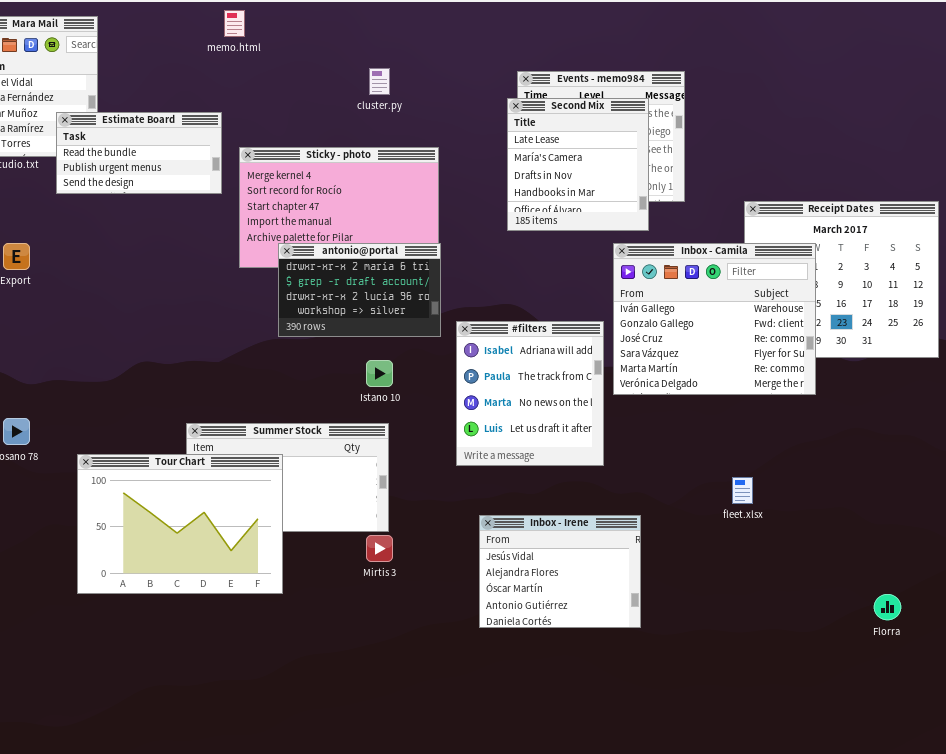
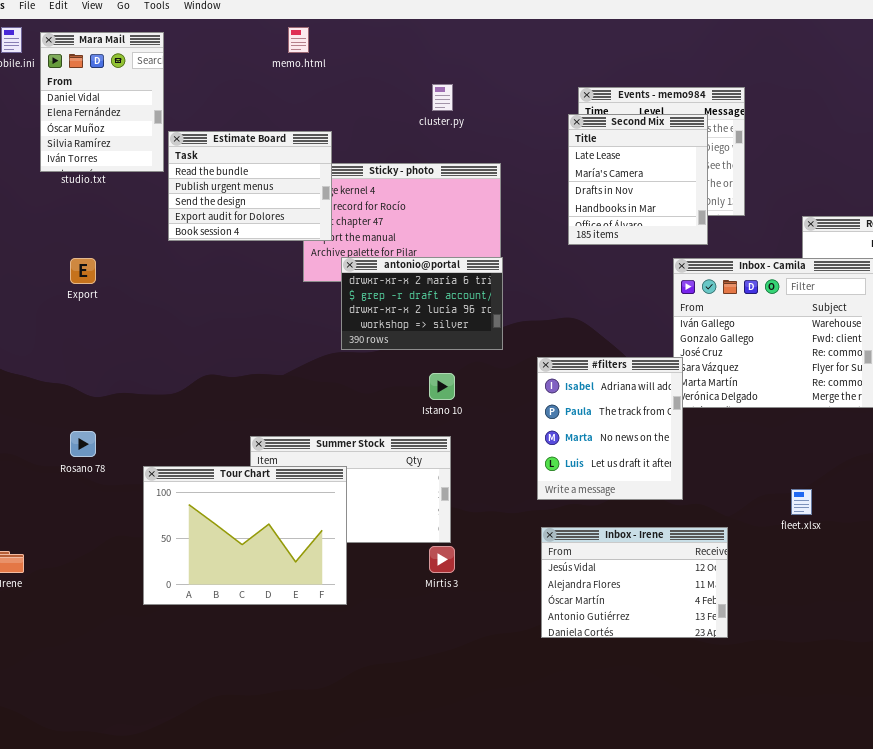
Estimate Board: [56,112,222,194] -> [168,131,332,241], moved, resized
#filters: [456,321,604,466] -> [537,357,683,500], moved
Inbox - Irene: [479,515,641,628] -> [541,527,728,638], resized

